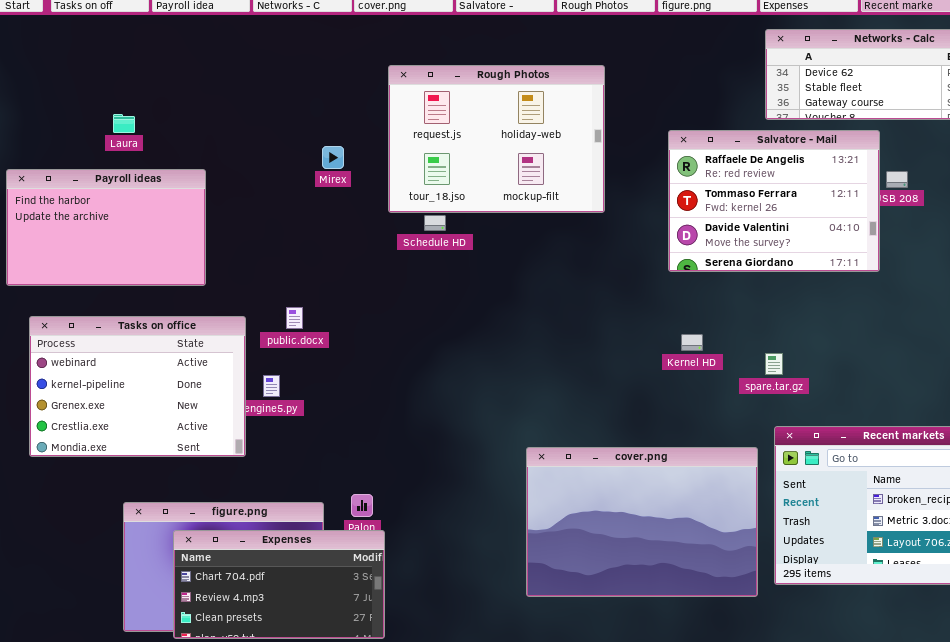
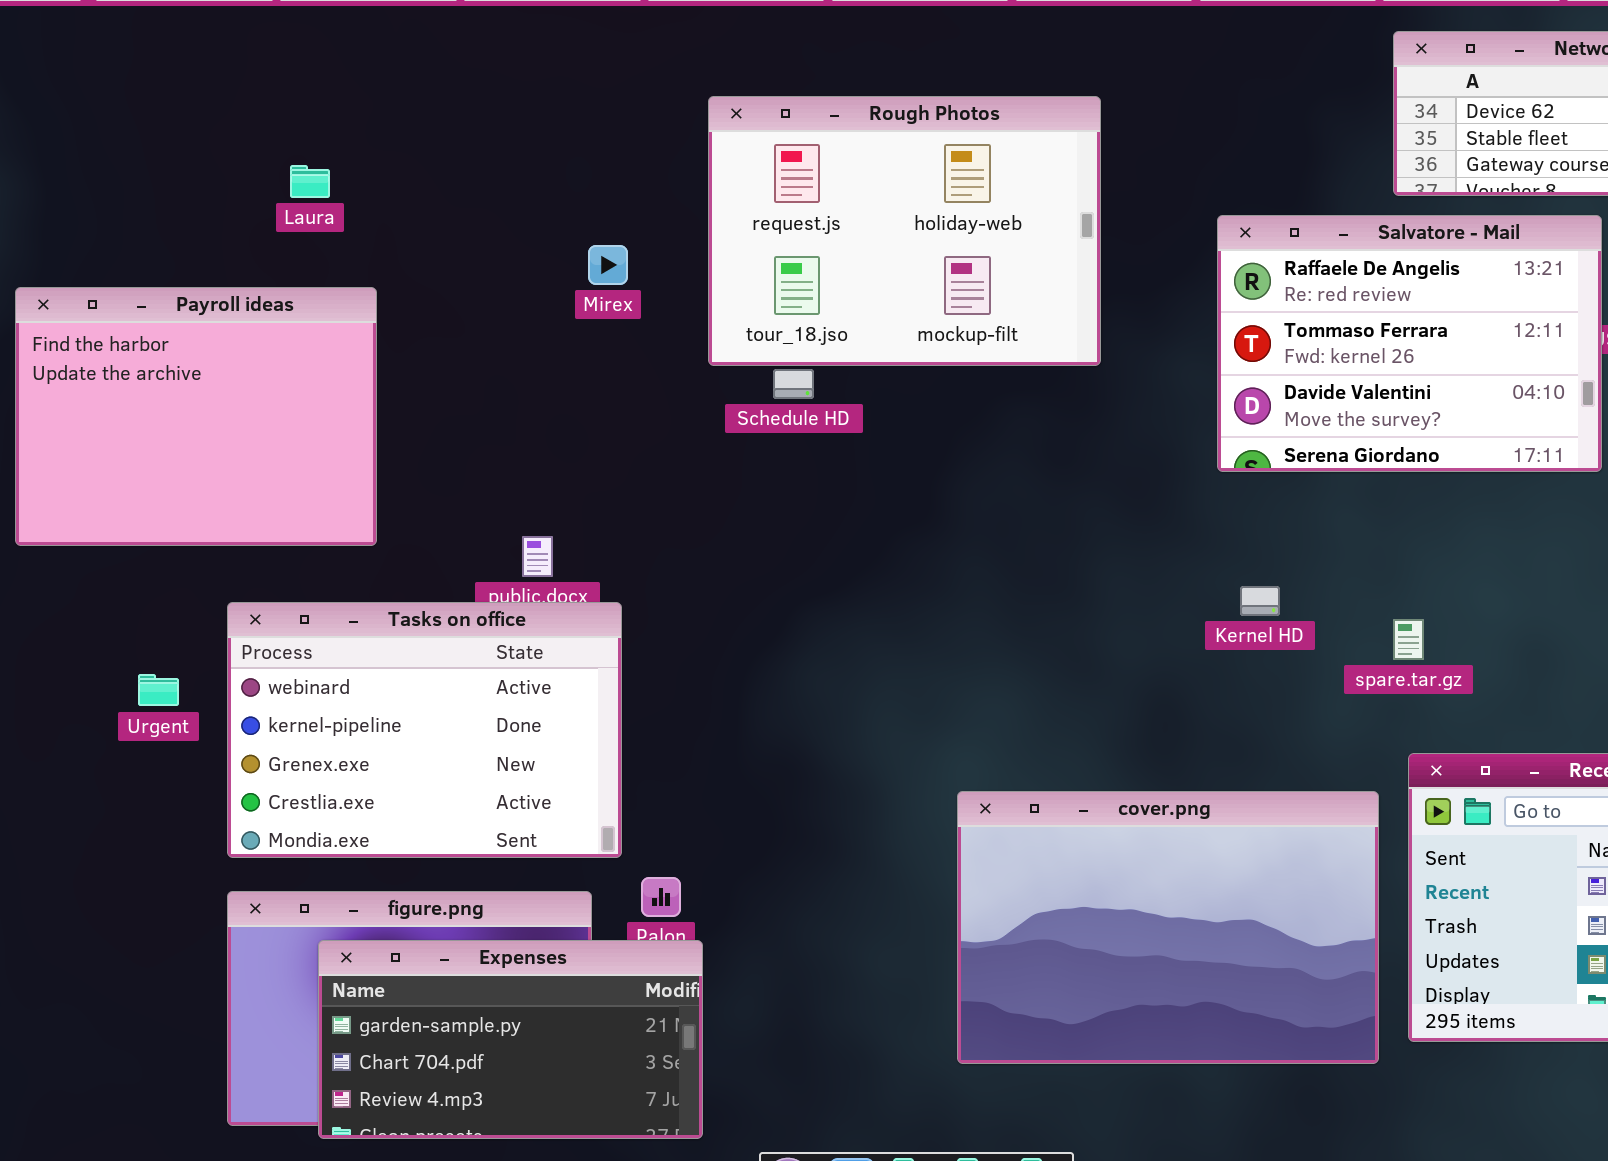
Laura: [113,114,135,133] -> [290,165,330,198], moved
Payroll ideas: [6,169,206,286] -> [15,287,377,546], resized
Tasks on office: [29,316,246,457] -> [227,602,622,858], moved
Expenses: [173,530,385,639] -> [318,940,703,1139], scrolled up 1 row

